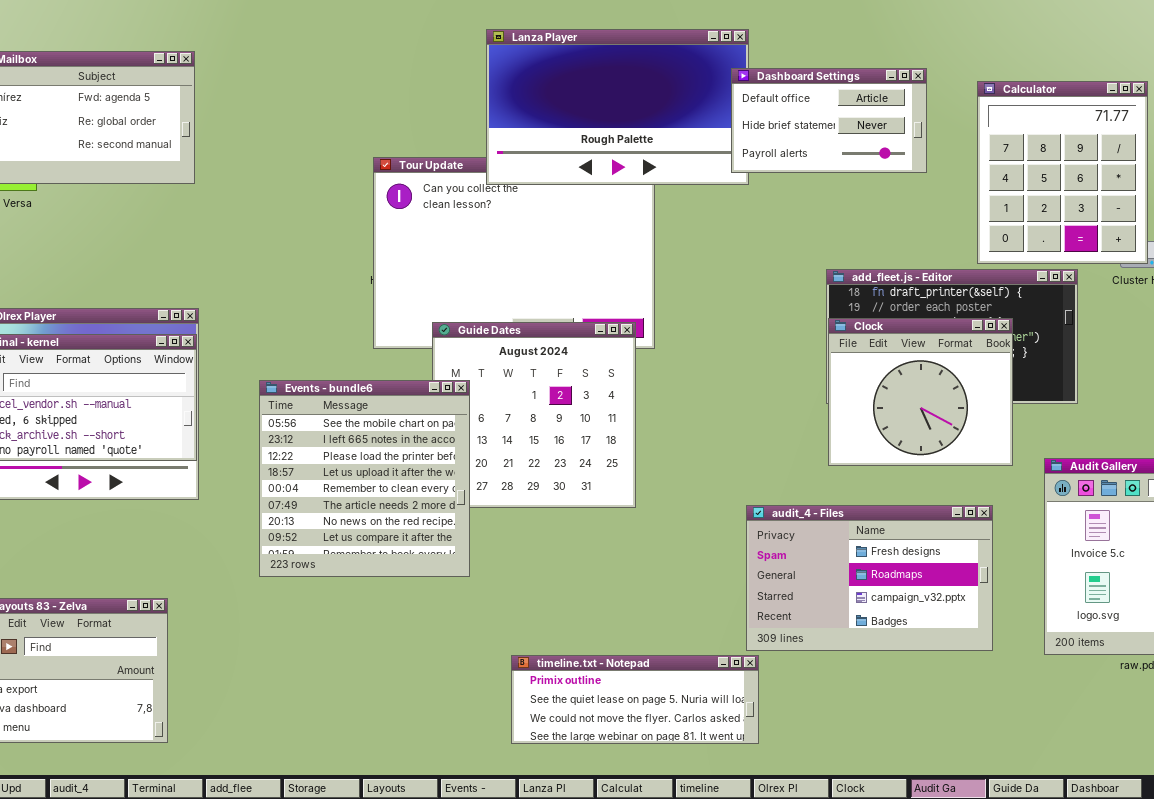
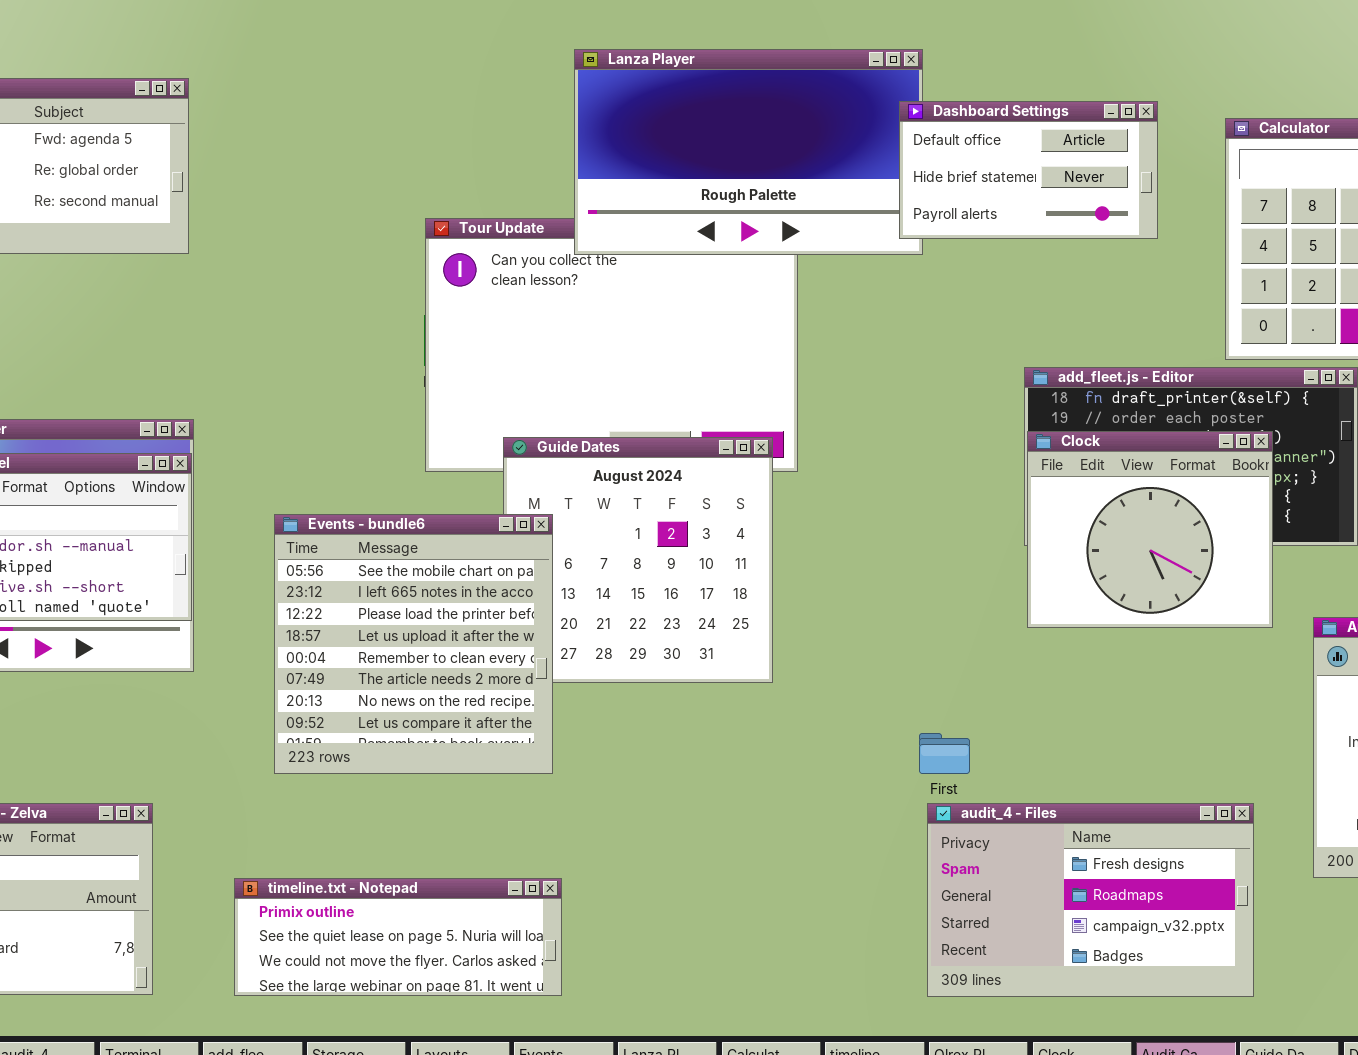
audit_4 - Files: [746,505,993,651] -> [927,803,1254,997], moved
timeline.txt - Notepad: [511,655,759,744] -> [234,878,562,996], moved

